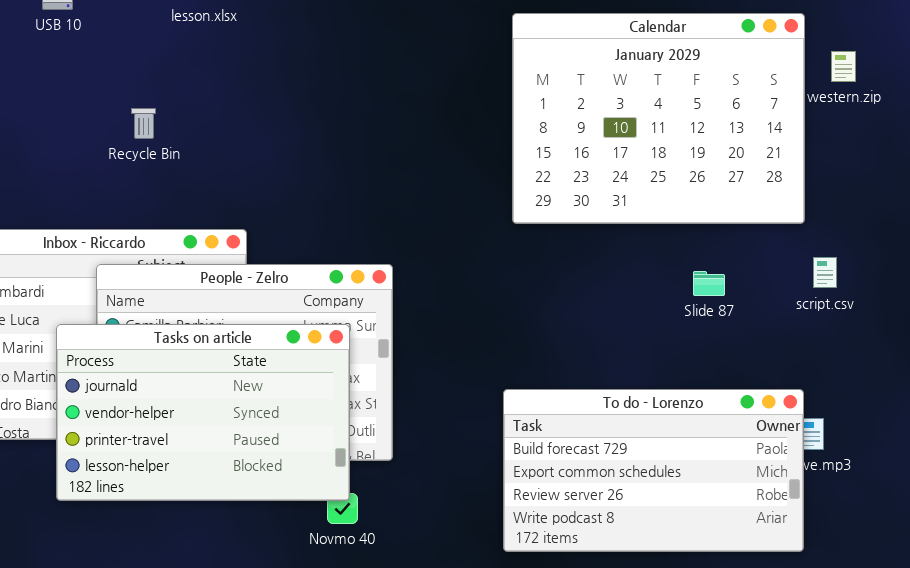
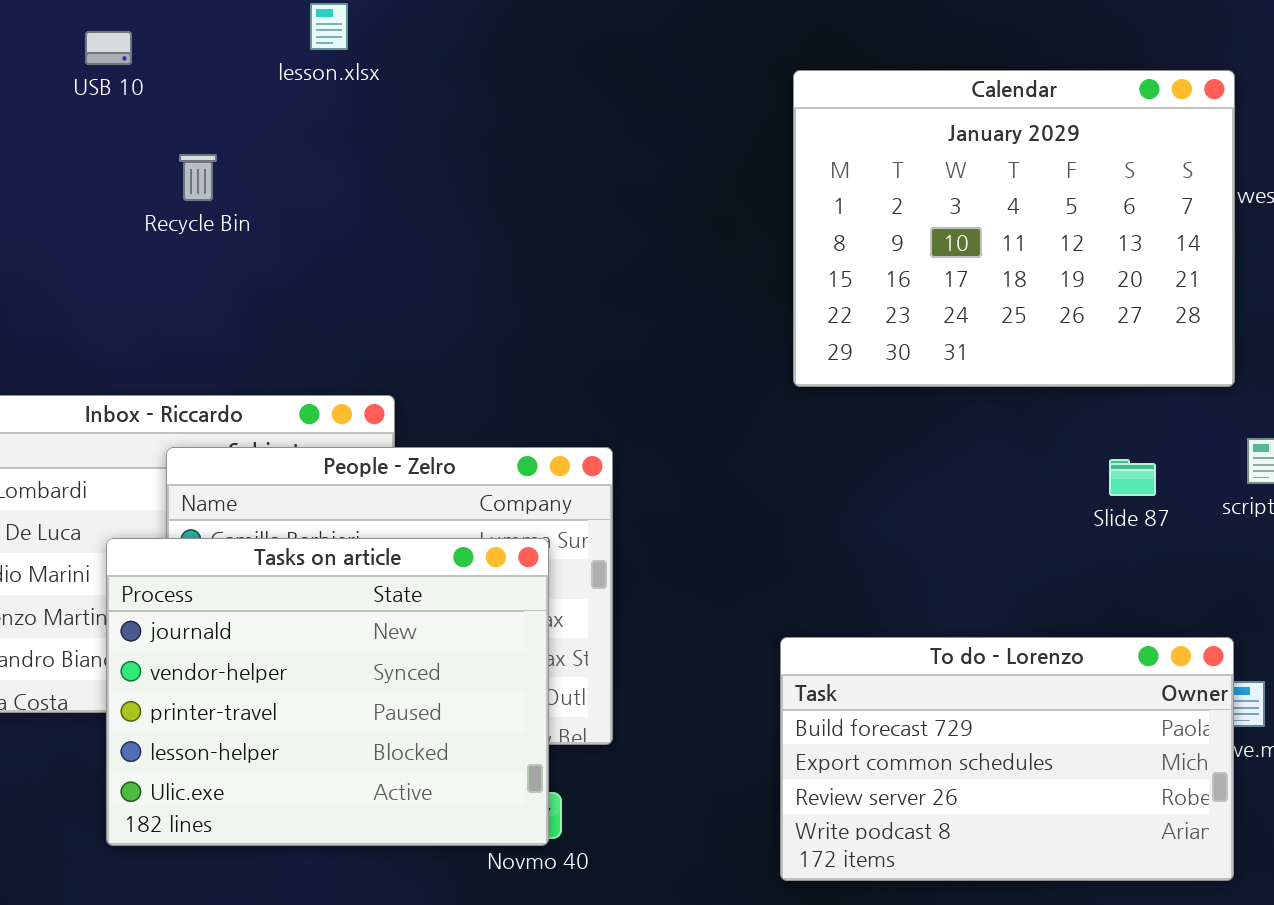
Recycle Bin: [131,108,156,139] -> [179,154,217,201], moved
Slide 87: [693,271,725,296] -> [1109,459,1156,496], moved
Tasks on article: [56,324,350,501] -> [106,538,549,846], resized

